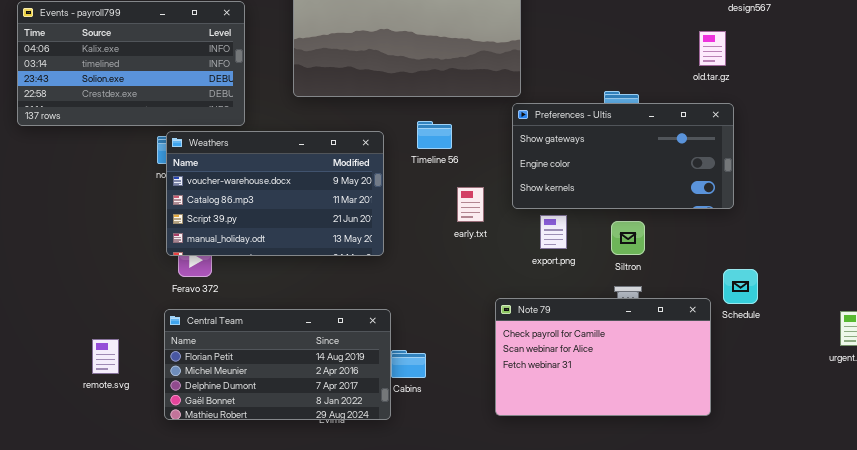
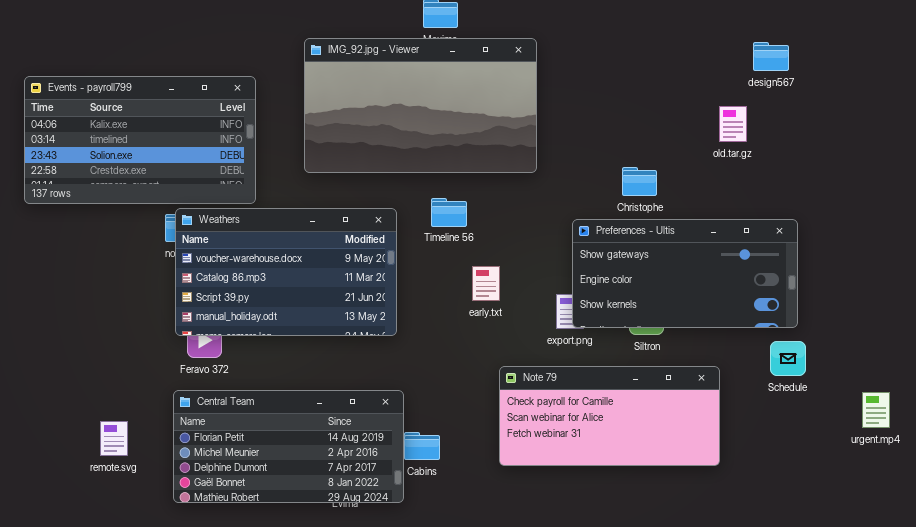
Preferences - Ultis: [512,103,734,209] -> [572,219,798,328], moved
Schedule: [723,269,758,304] -> [770,341,806,376], moved
Note 79: [495,298,711,416] -> [499,366,720,466], moved, resized

